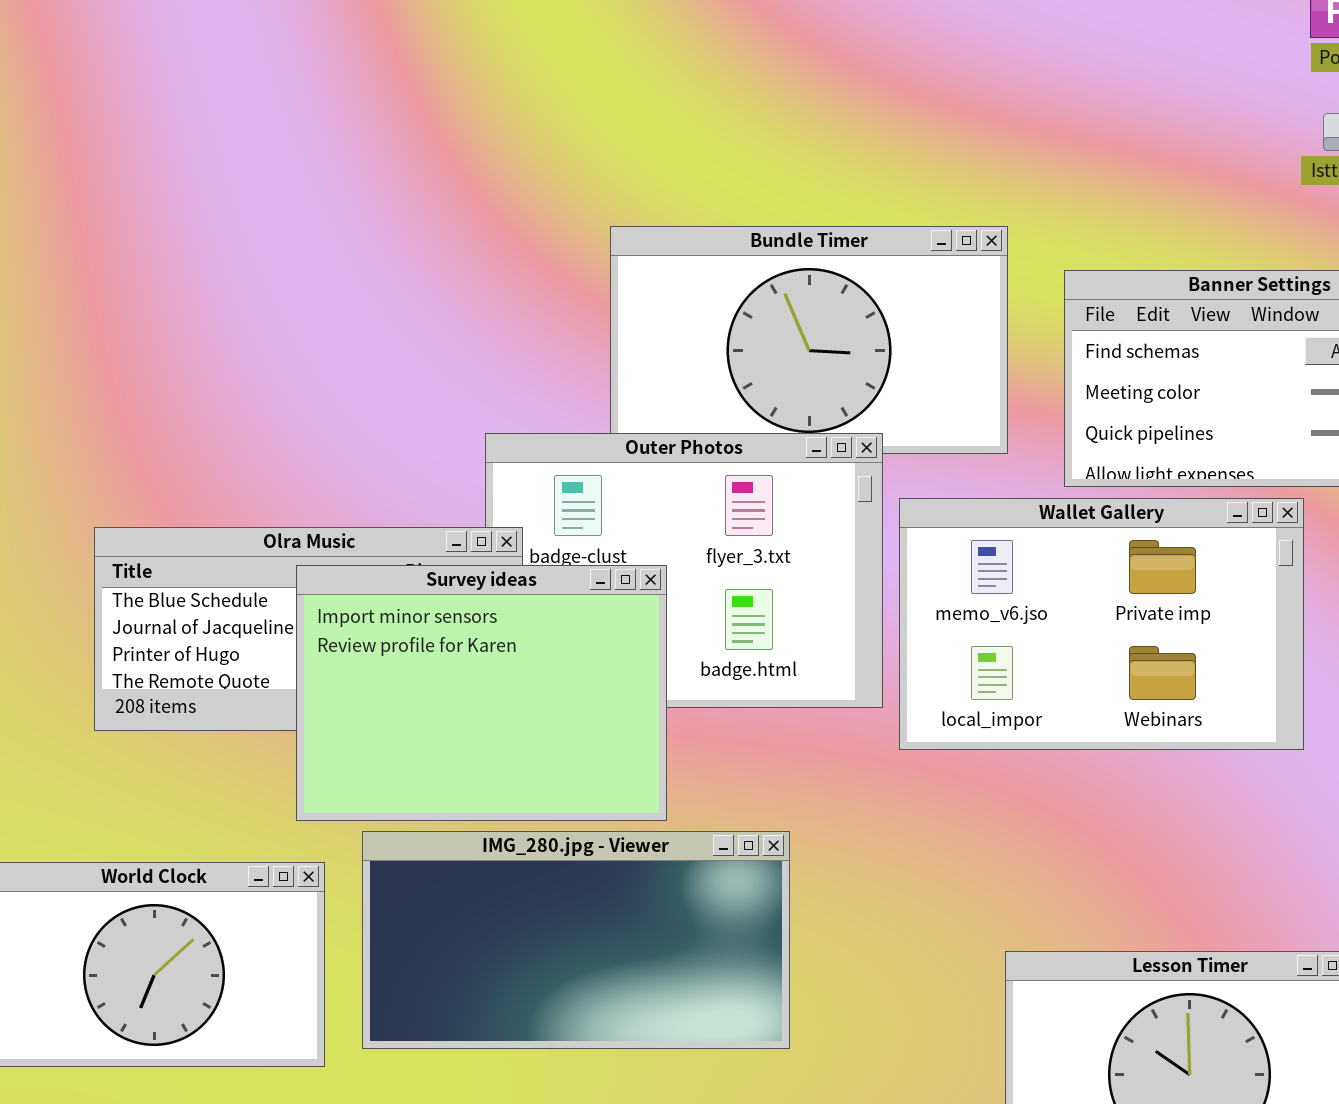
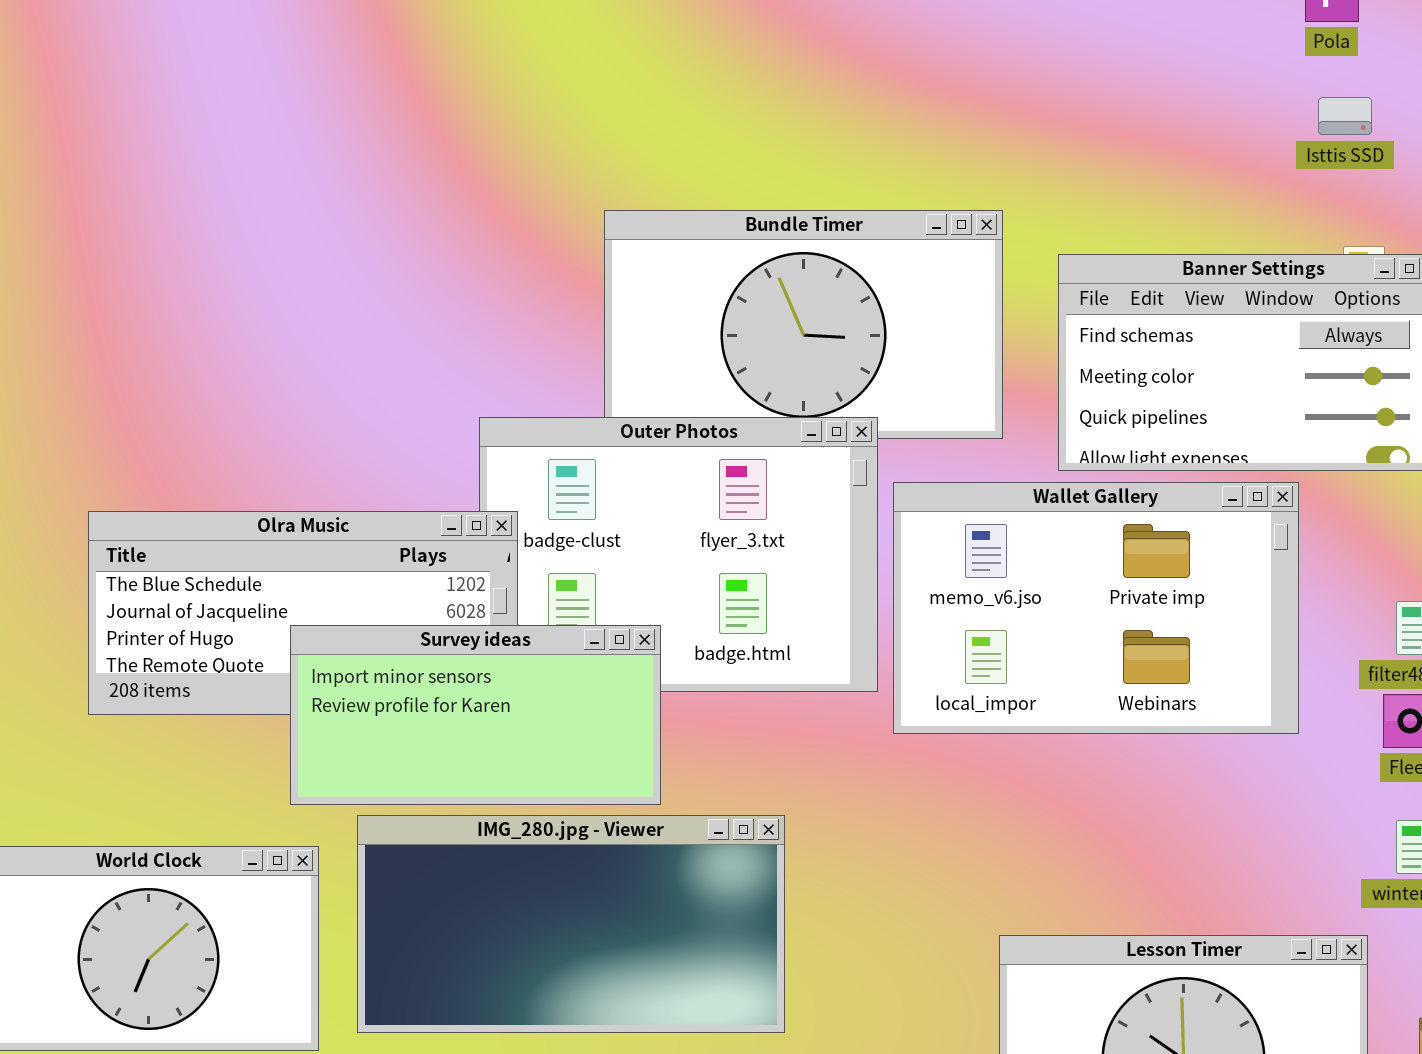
Survey ideas: [296,565,667,821] -> [290,625,661,805], resized

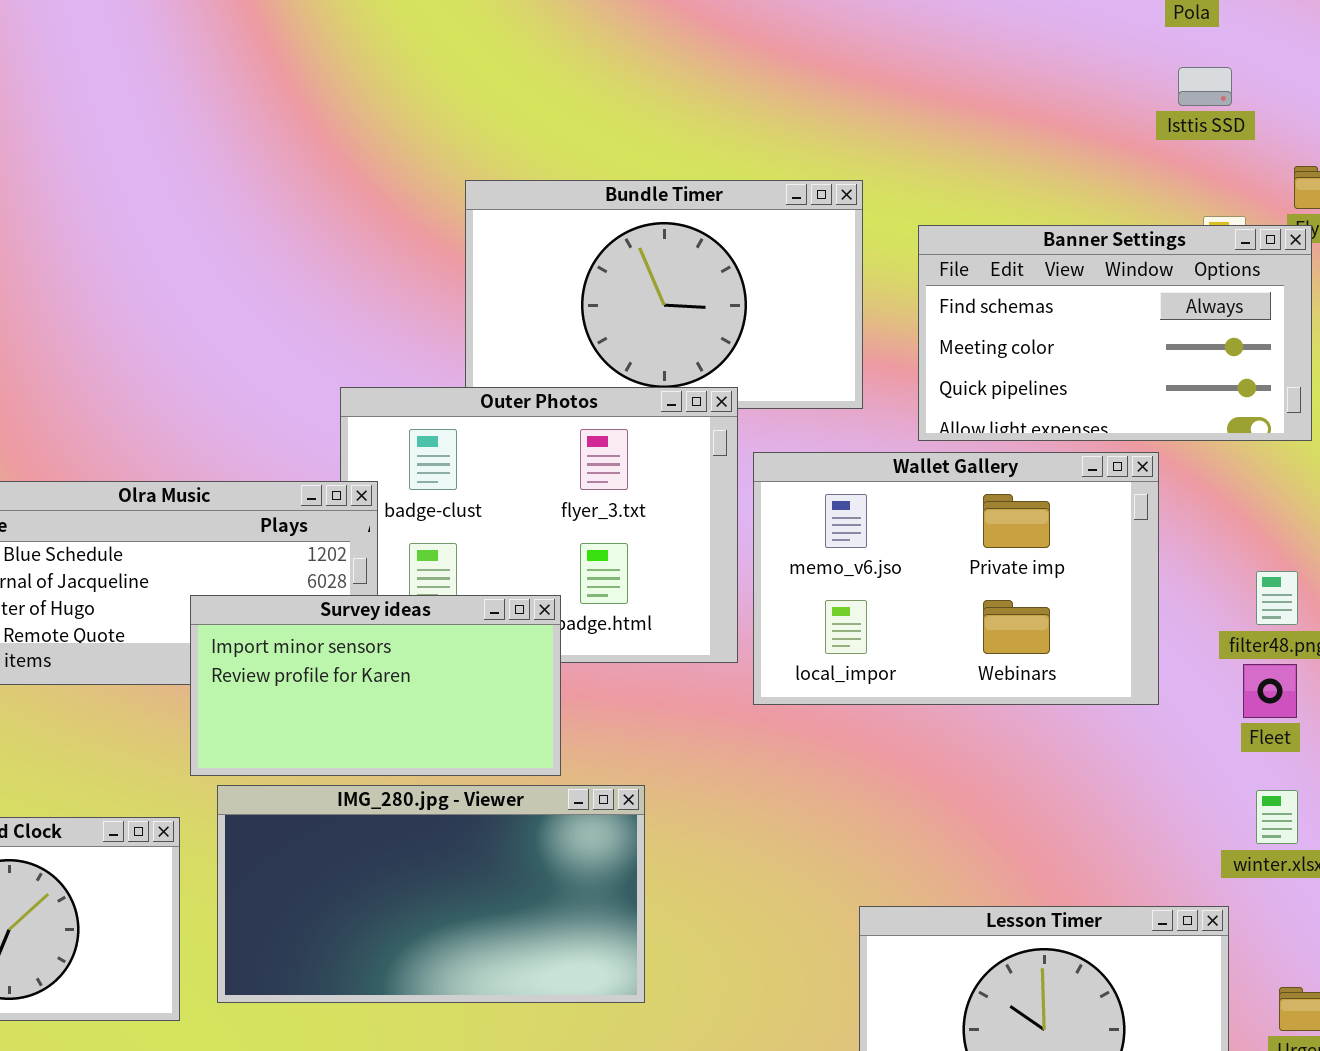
Survey ideas: [290,625,661,805] -> [190,595,561,776], moved

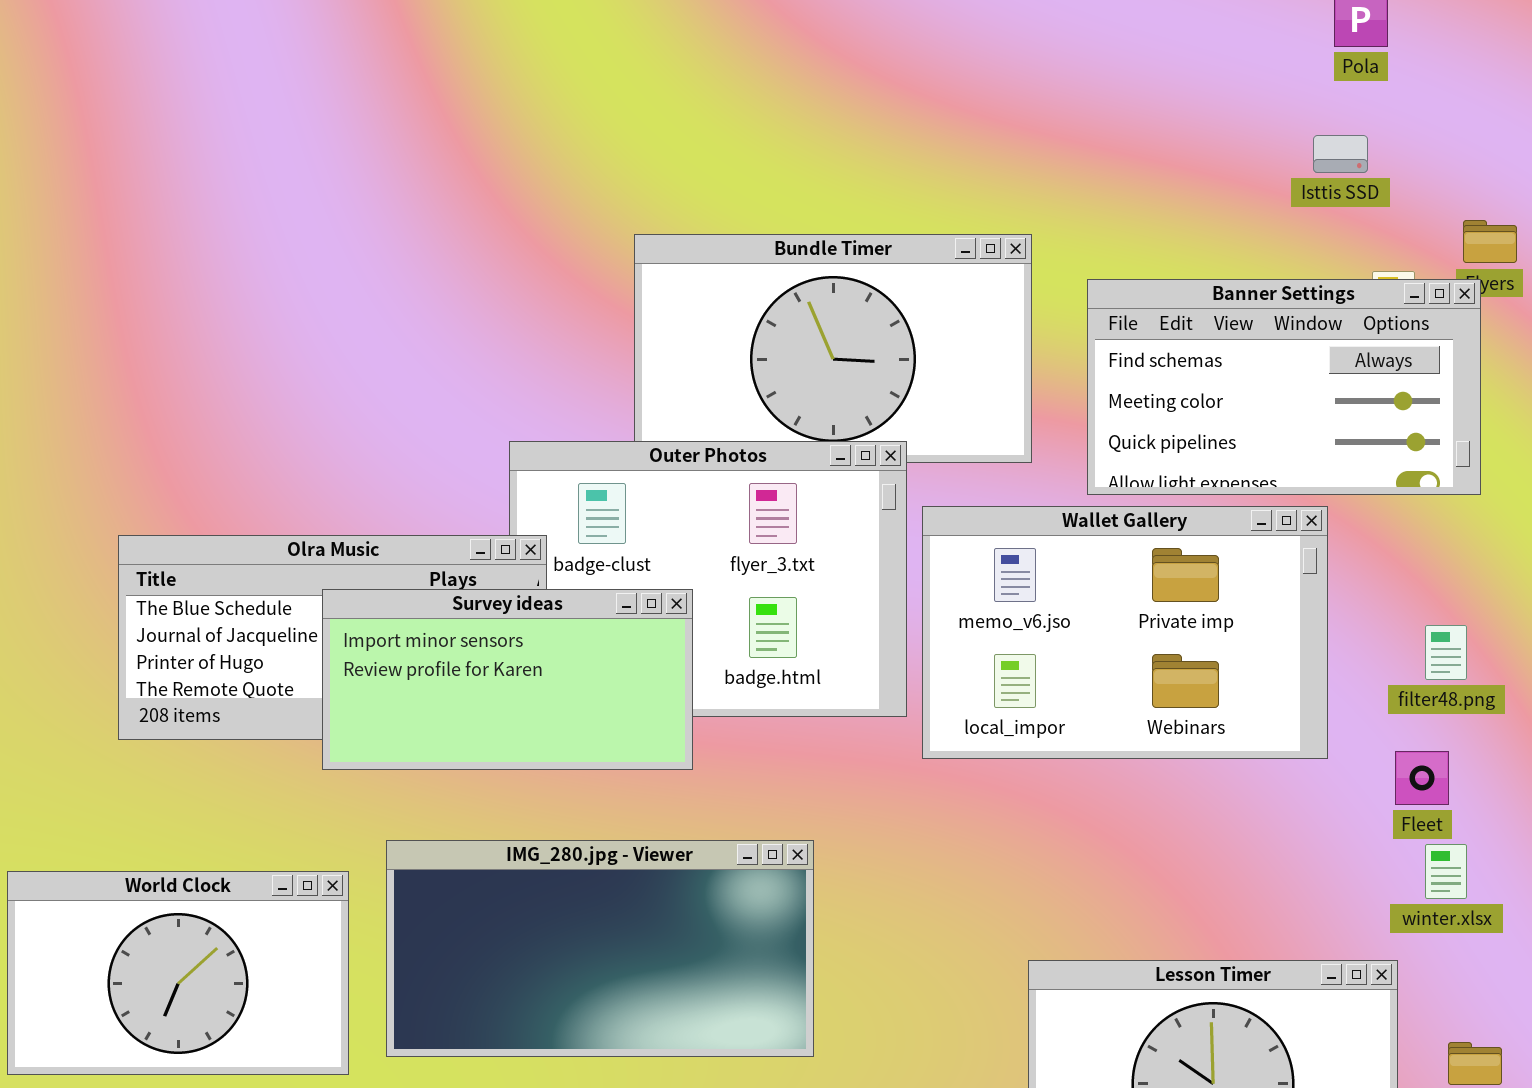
Isttis SSD: [1178,67,1232,106] -> [1313,135,1368,173], moved
Survey ideas: [190,595,561,776] -> [322,589,693,770], moved
Fleet: [1243,664,1297,718] -> [1395,751,1449,805], moved

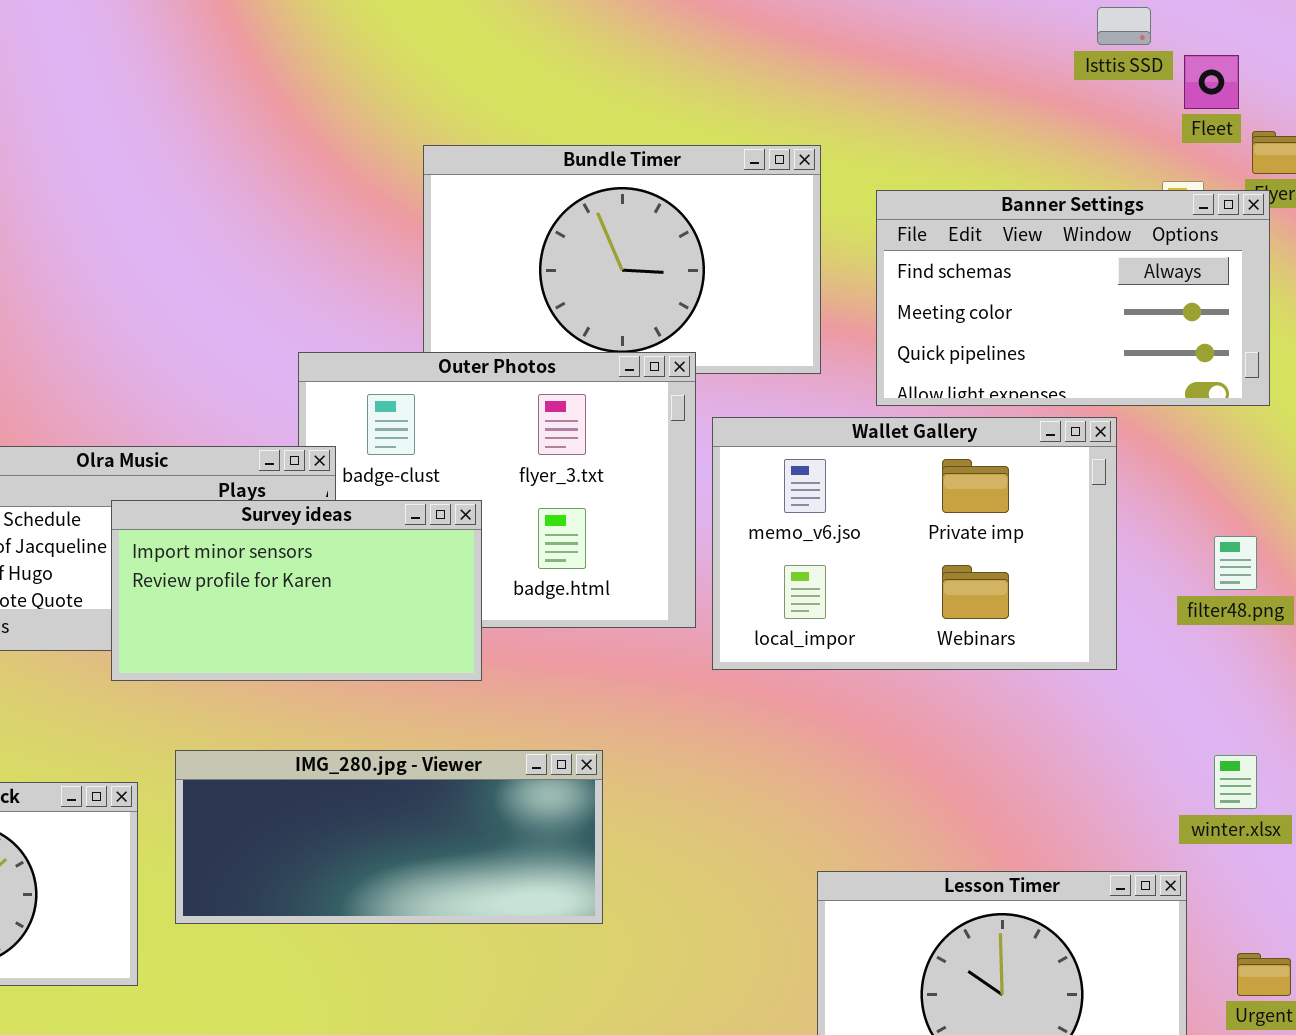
Isttis SSD: [1313,135,1368,173] -> [1097,7,1151,45], moved
Fleet: [1395,751,1449,805] -> [1184,55,1239,109], moved
IMG_280.jpg - Viewer: [386,840,814,1057] -> [175,750,603,924], resized

